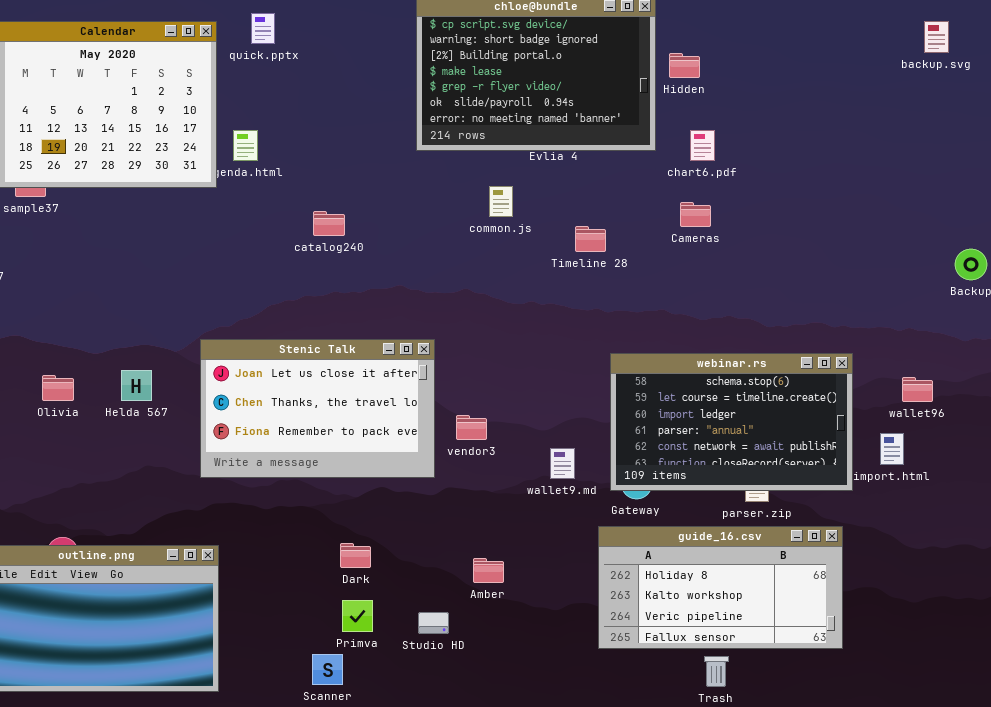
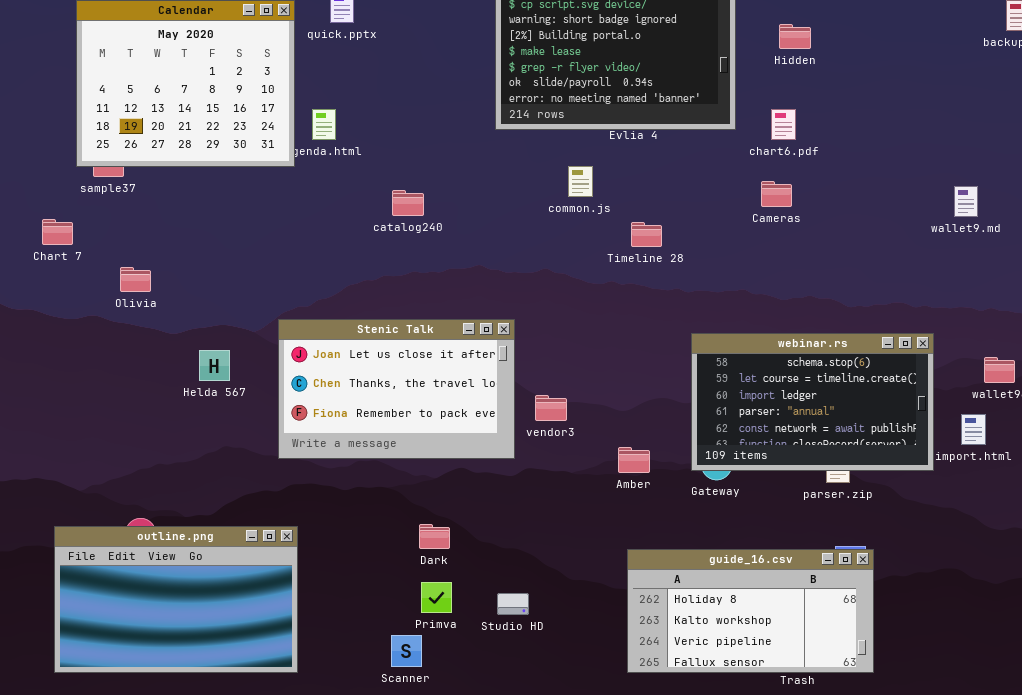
Hidden: [669,53,700,78] -> [779,24,811,49], moved
Timeline 28: [575,226,606,252] -> [631,222,662,247], moved
Olivia: [42,375,74,401] -> [120,267,151,292], moved
wallet9.md: [550,448,575,479] -> [954,186,978,217], moved
guide_16.csv: [598,526,843,649] -> [627,549,874,673], moved
Amber: [473,558,504,583] -> [618,447,650,473], moved

